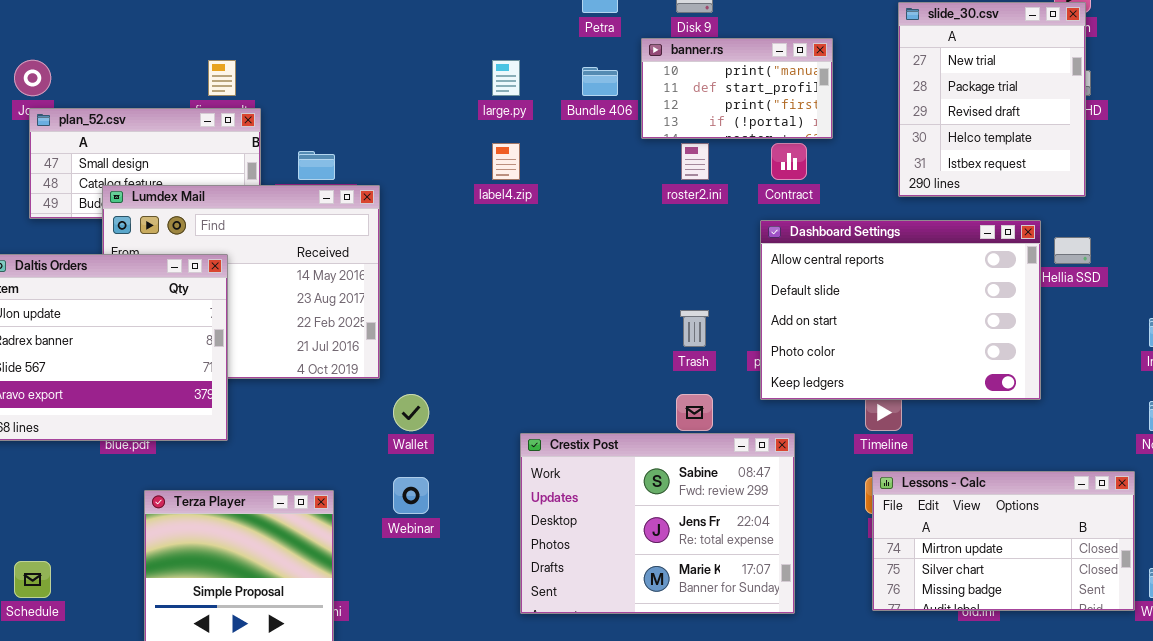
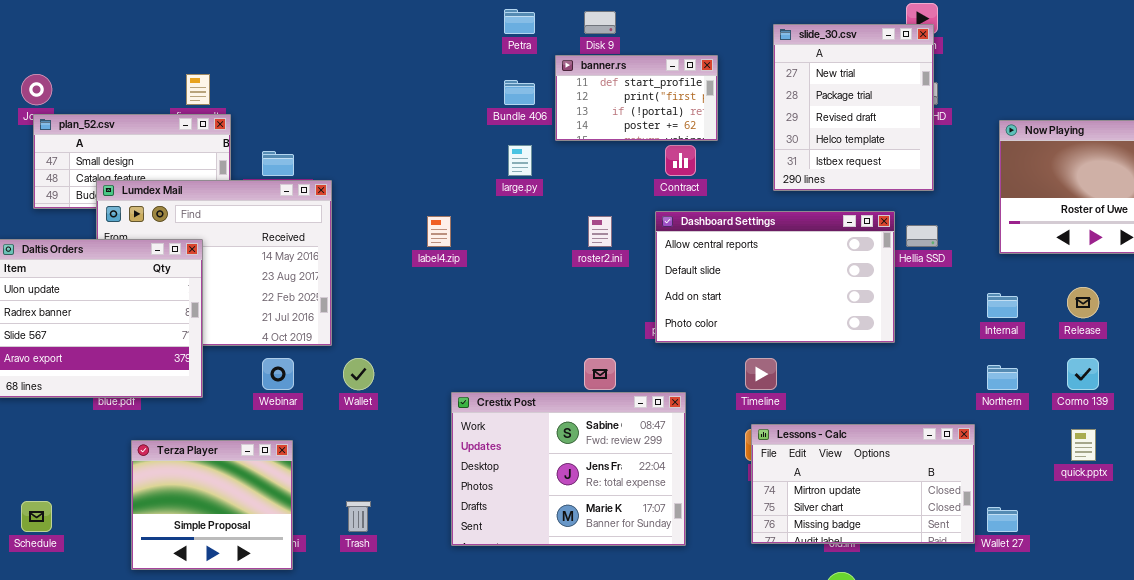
banner.rs: [641,38,833,139] -> [555,55,718,141], scrolled down 1 row
large.py: [492,60,520,96] -> [508,145,532,176], moved
label4.zip: [492,143,520,180] -> [427,216,451,247], moved
roster2.ini: [681,143,709,180] -> [588,216,612,247], moved
Dashboard Settings: [760,220,1041,400] -> [655,211,895,343], resized
Trash: [680,310,709,347] -> [346,501,371,532], moved
Webinar: [393,477,429,514] -> [262,358,294,390], moved

